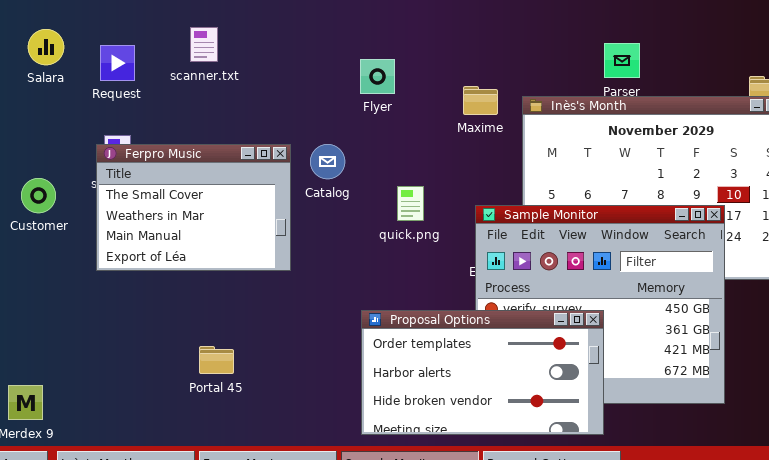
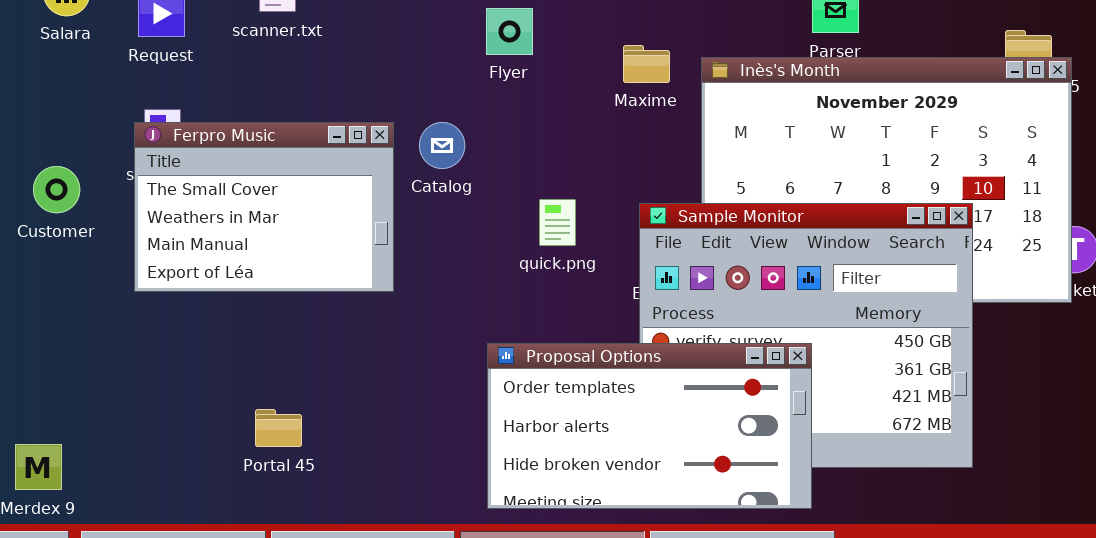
quick.png: [397,186,424,221] -> [539,199,576,246], moved
Portal 45: [199,346,234,374] -> [255,409,302,447], moved

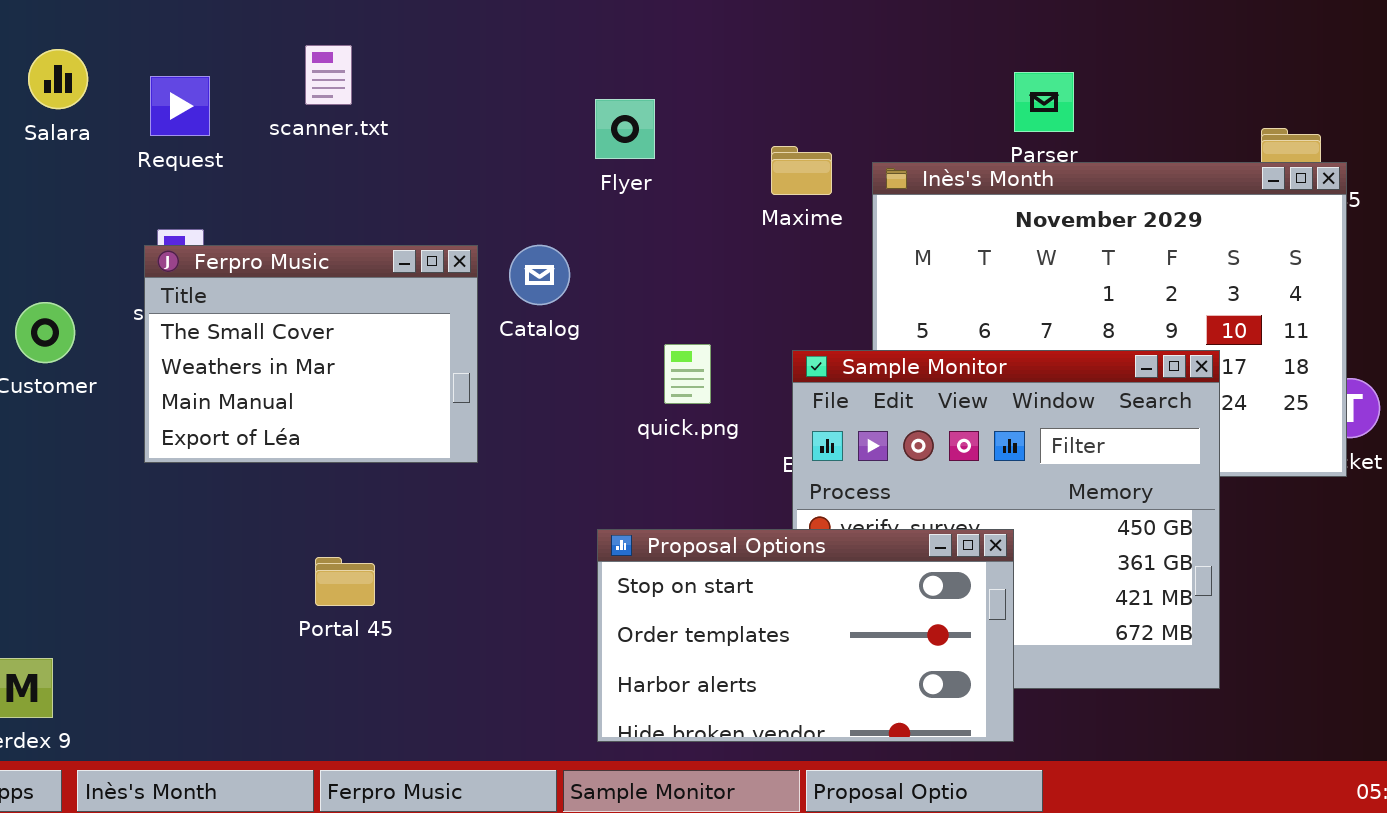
Proposal Options: [487,343,812,509] -> [597,529,1014,742], scrolled up 1 row
Portal 45: [255,409,302,447] -> [315,557,375,606], moved

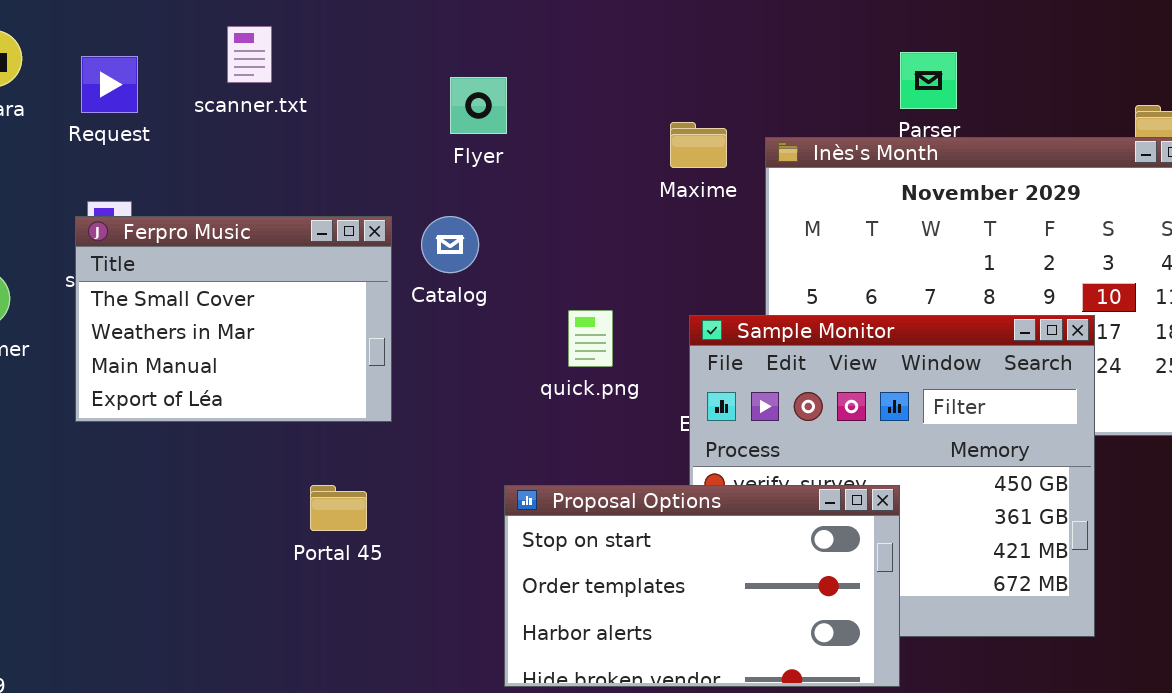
Flyer: [595,99,655,159] -> [450,77,507,134], moved
Portal 45: [315,557,375,606] -> [310,485,367,531], moved

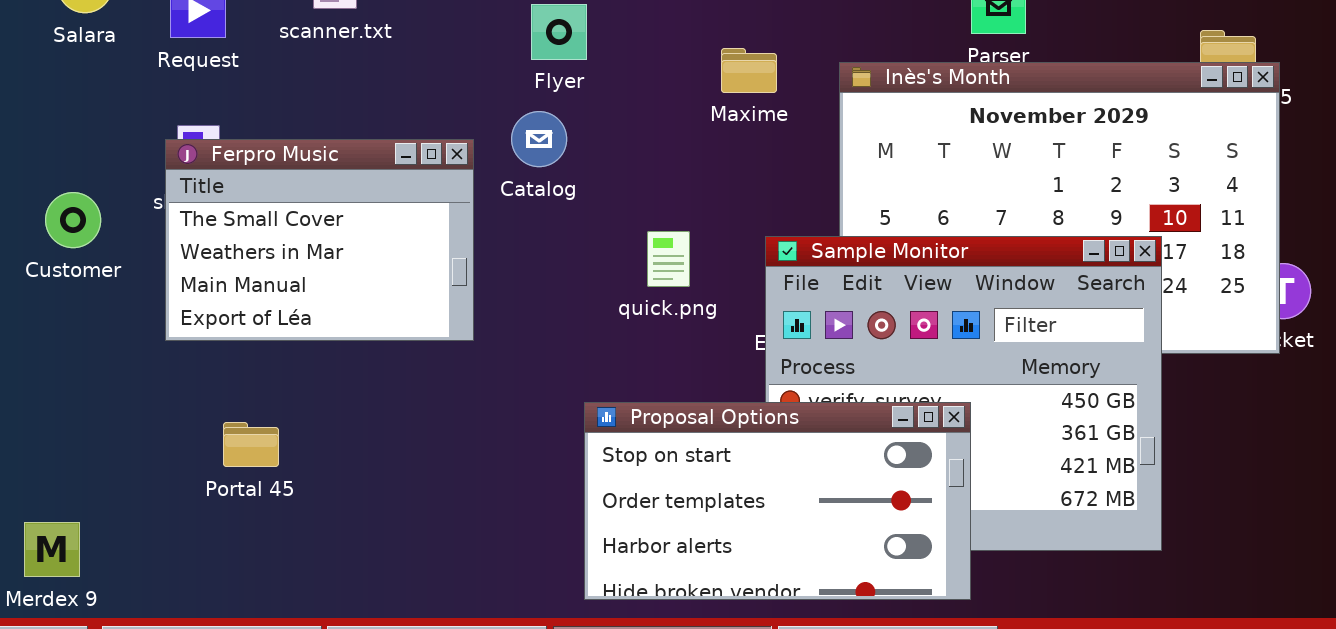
Maxime: [670,122,727,168] -> [721,48,777,93], moved
Catalog: [421,216,479,273] -> [511,111,567,167], moved
Portal 45: [310,485,367,531] -> [223,422,279,467], moved

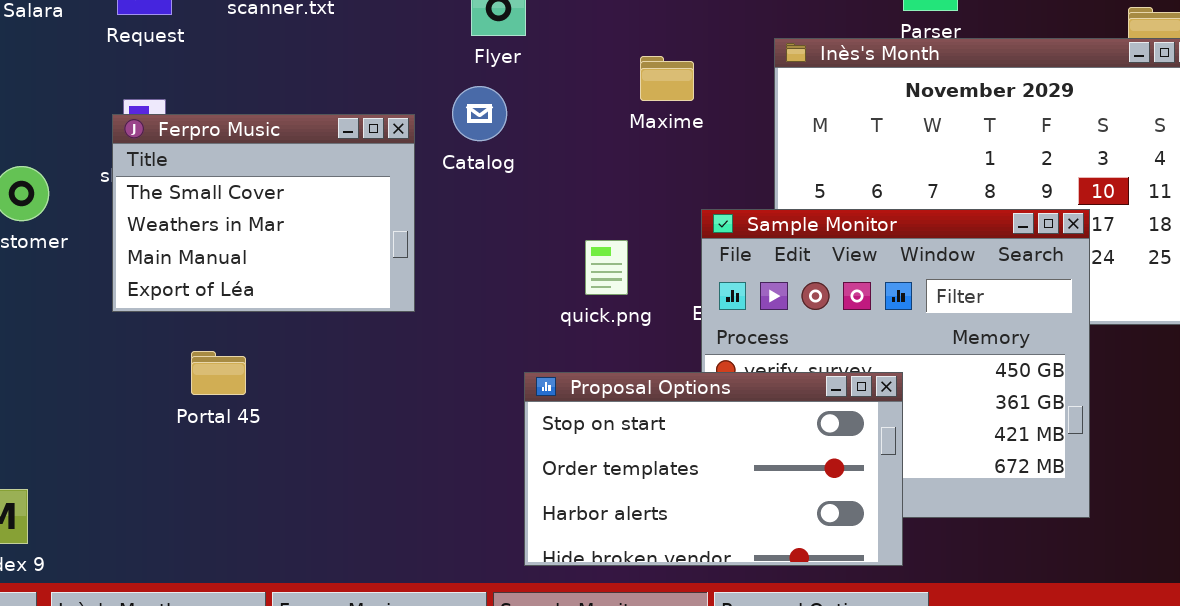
Maxime: [721,48,777,93] -> [640,56,694,101], moved
quick.png: [647,231,690,287] -> [585,240,628,295], moved
Portal 45: [223,422,279,467] -> [191,351,246,395], moved

